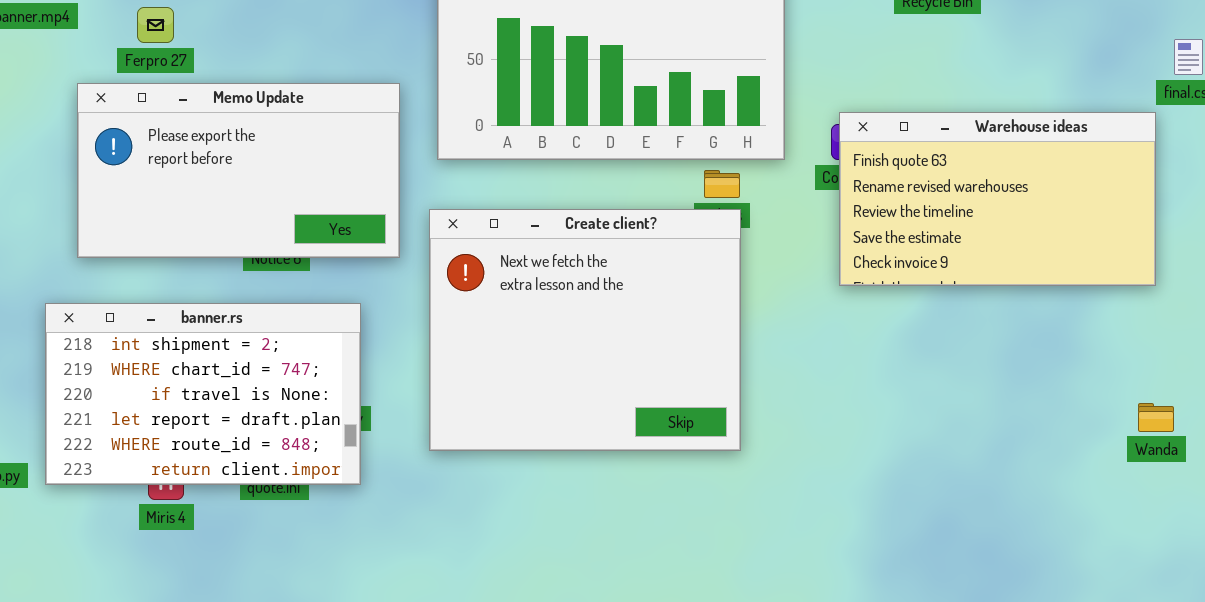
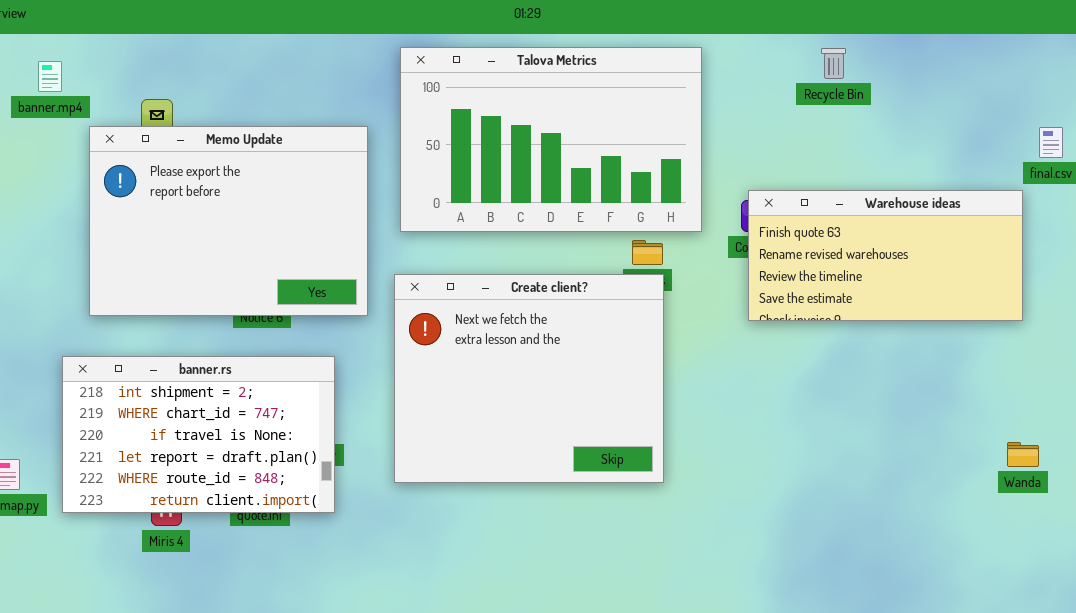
Memo Update: [77,83,400,258] -> [89,126,368,316], resized
Warehouse ideas: [839,112,1156,286] -> [748,190,1023,321], resized

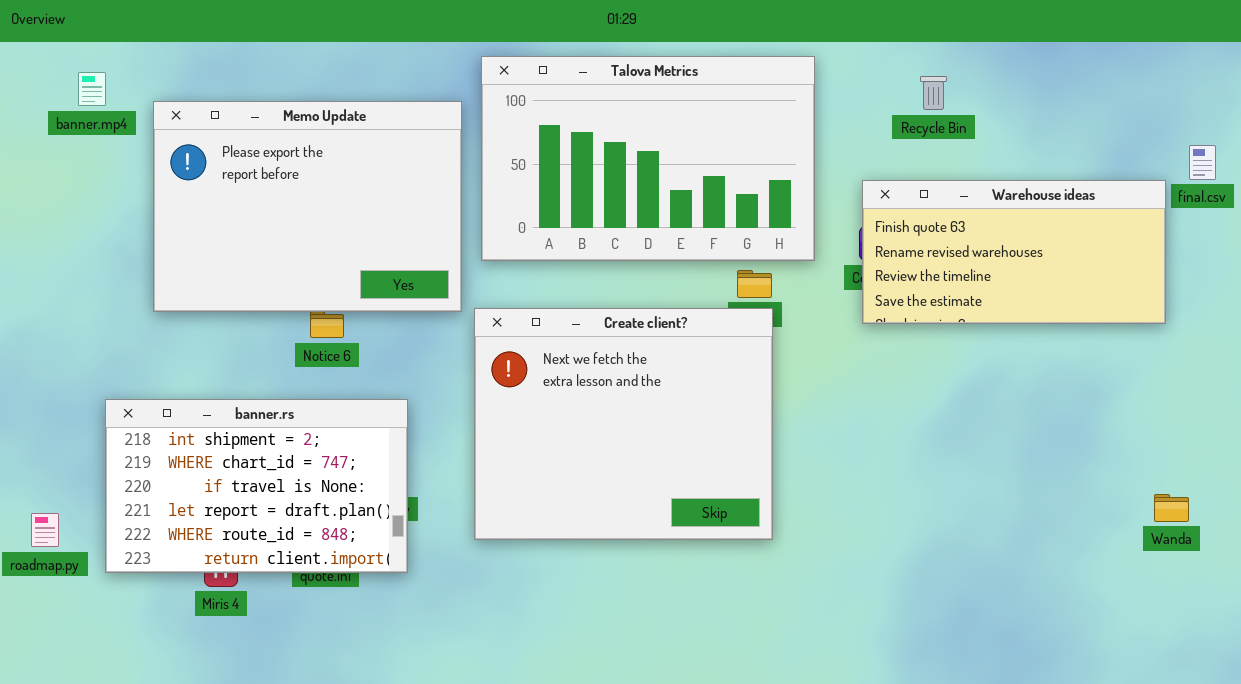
Recycle Bin: [821,48,846,79] -> [920,76,947,110], moved
Memo Update: [89,126,368,316] -> [153,101,462,312], moved
Warehouse ideas: [748,190,1023,321] -> [862,180,1166,324], moved

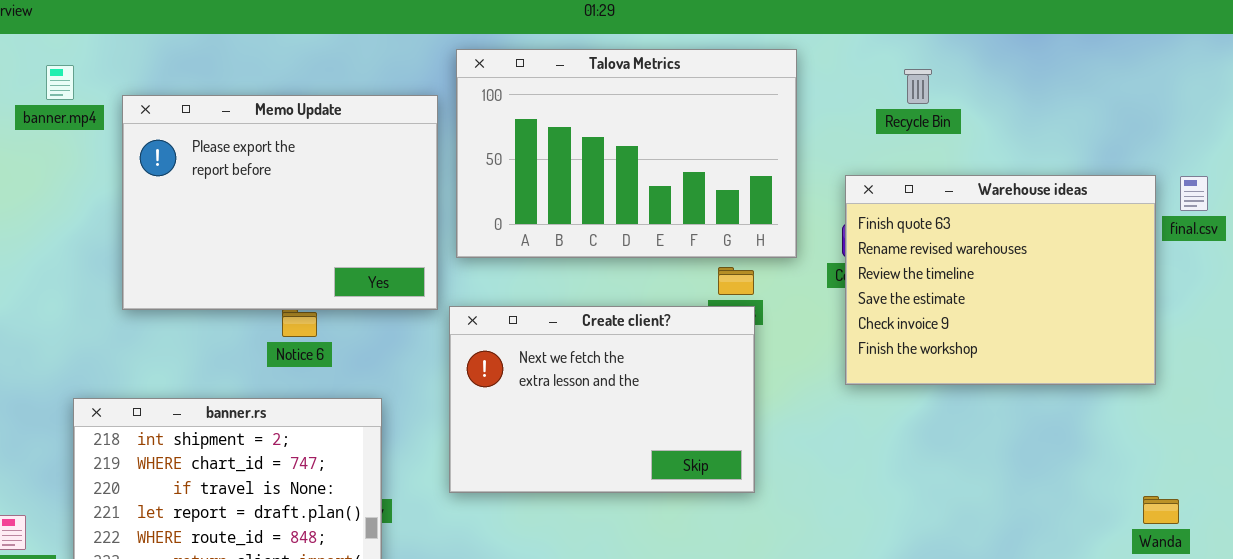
final.csv: [1189,145,1216,180] -> [1180,176,1208,211], moved
Warehouse ideas: [862,180,1166,324] -> [845,175,1156,385], resized
Create client?: [474,308,773,540] -> [449,306,755,493], resized

